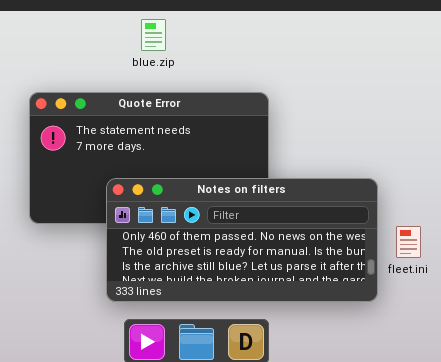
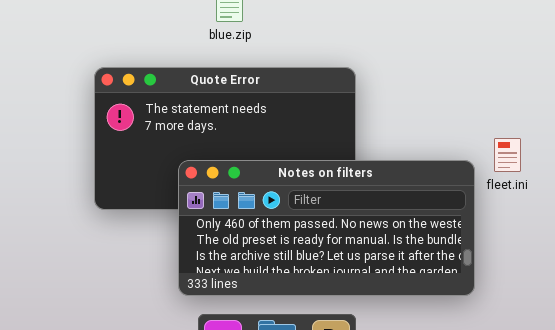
fleet.ini: [396,226,421,258] -> [494,138,521,172], moved

